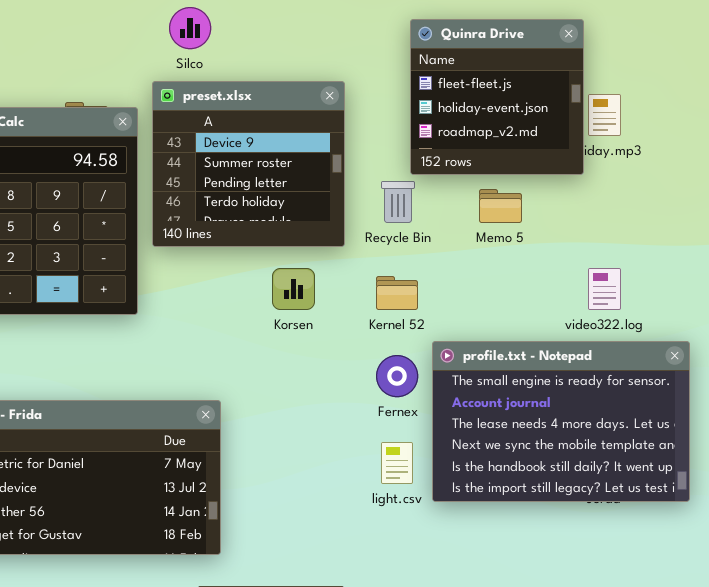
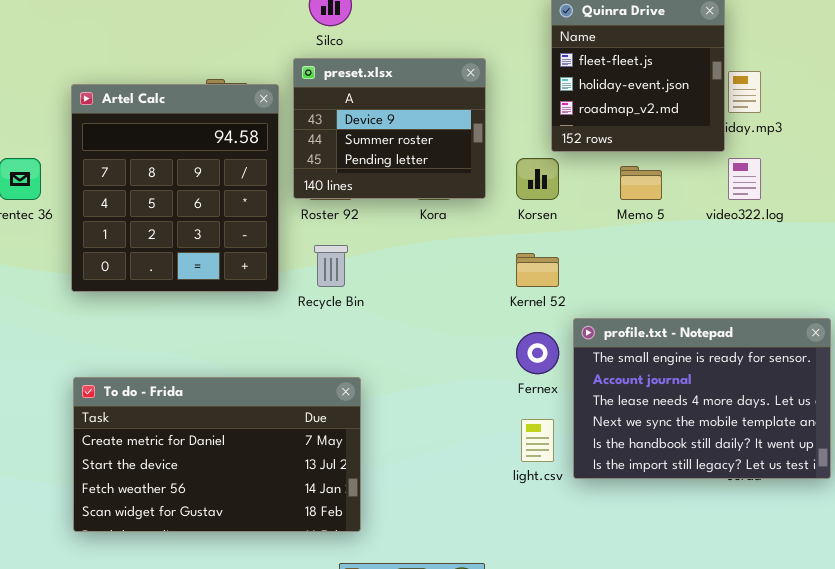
preset.xlsx: [152,81,345,247] -> [293,58,486,199], resized
Recycle Bin: [381,181,415,223] -> [314,245,348,287], moved
Korsen: [272,268,315,310] -> [516,158,559,200], moved
video322.log: [588,268,621,310] -> [728,158,761,200], moved

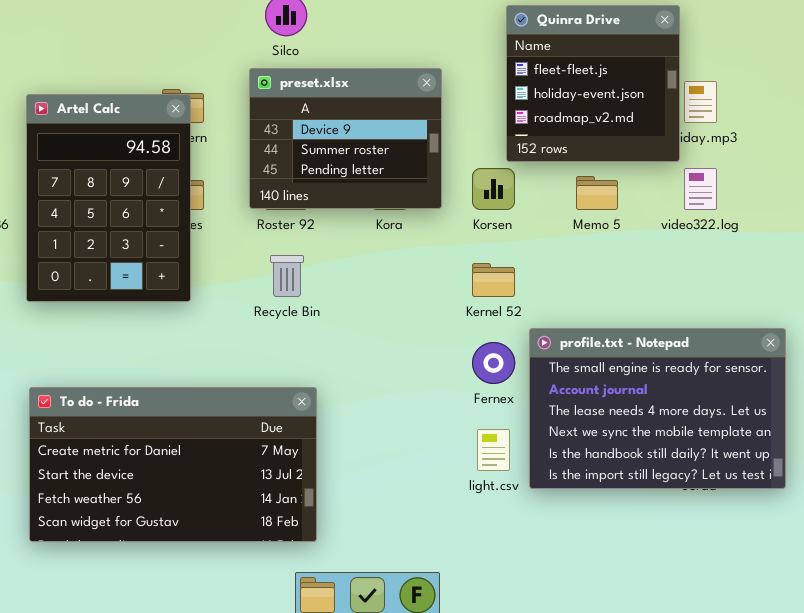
Artel Calc: [71,84,279,292] -> [26,94,191,302], resized

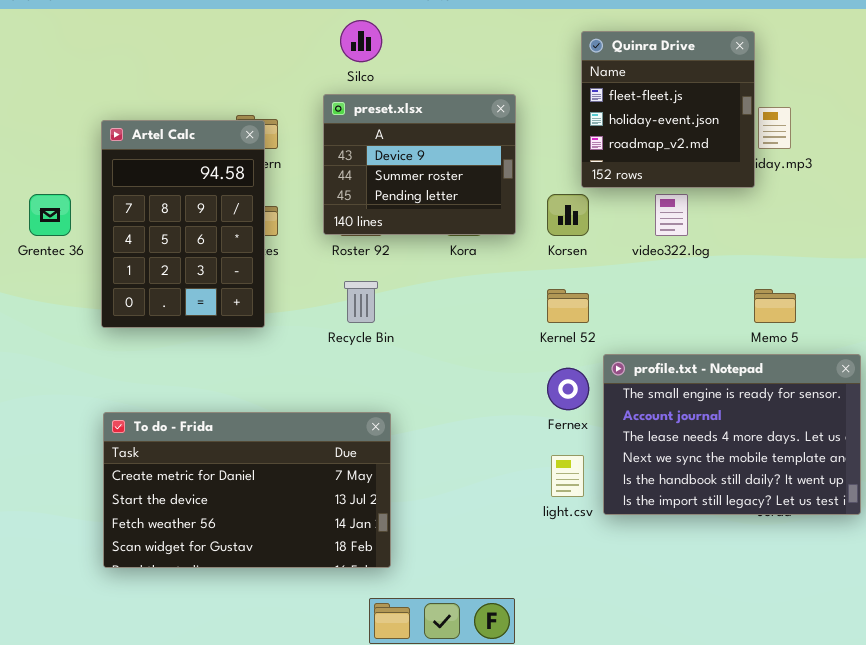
video322.log: [684,168,717,210] -> [655,194,688,236], moved
Memo 5: [576,176,618,210] -> [754,289,796,323], moved

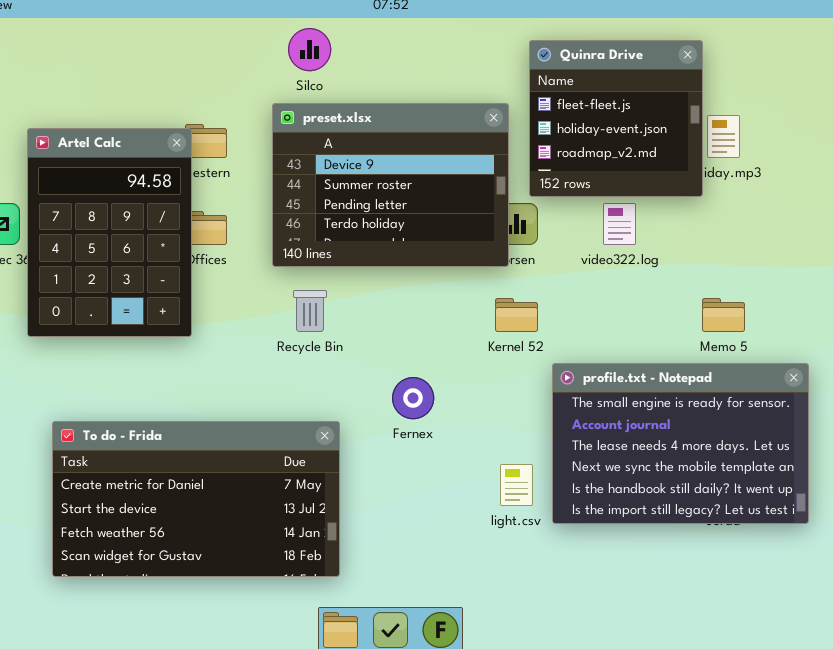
preset.xlsx: [323,94,516,235] -> [272,103,509,267], resized
Artel Calc: [101,120,265,328] -> [27,128,192,337], moved
Fernex: [547,368,589,410] -> [392,377,434,419], moved

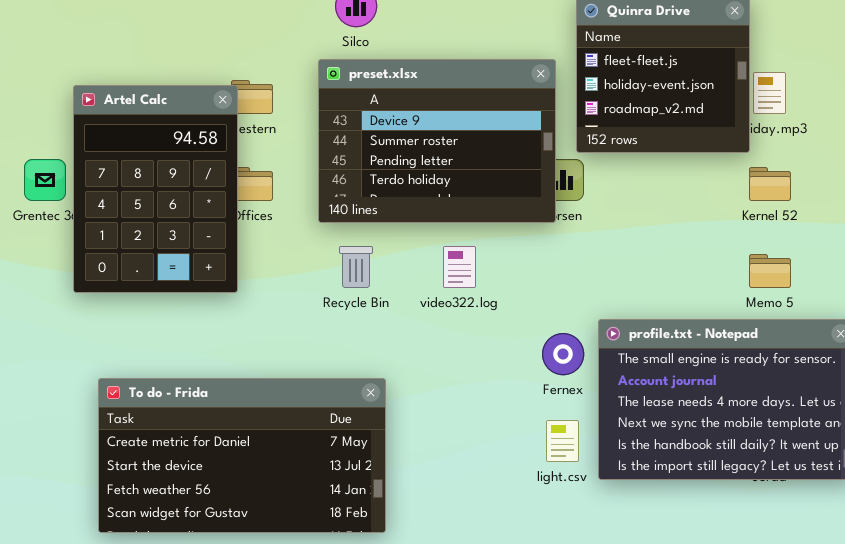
video322.log: [603,203,636,245] -> [443,246,476,288], moved
Kernel 52: [495,298,538,332] -> [749,167,791,201], moved
Fernex: [392,377,434,419] -> [542,333,584,375], moved

